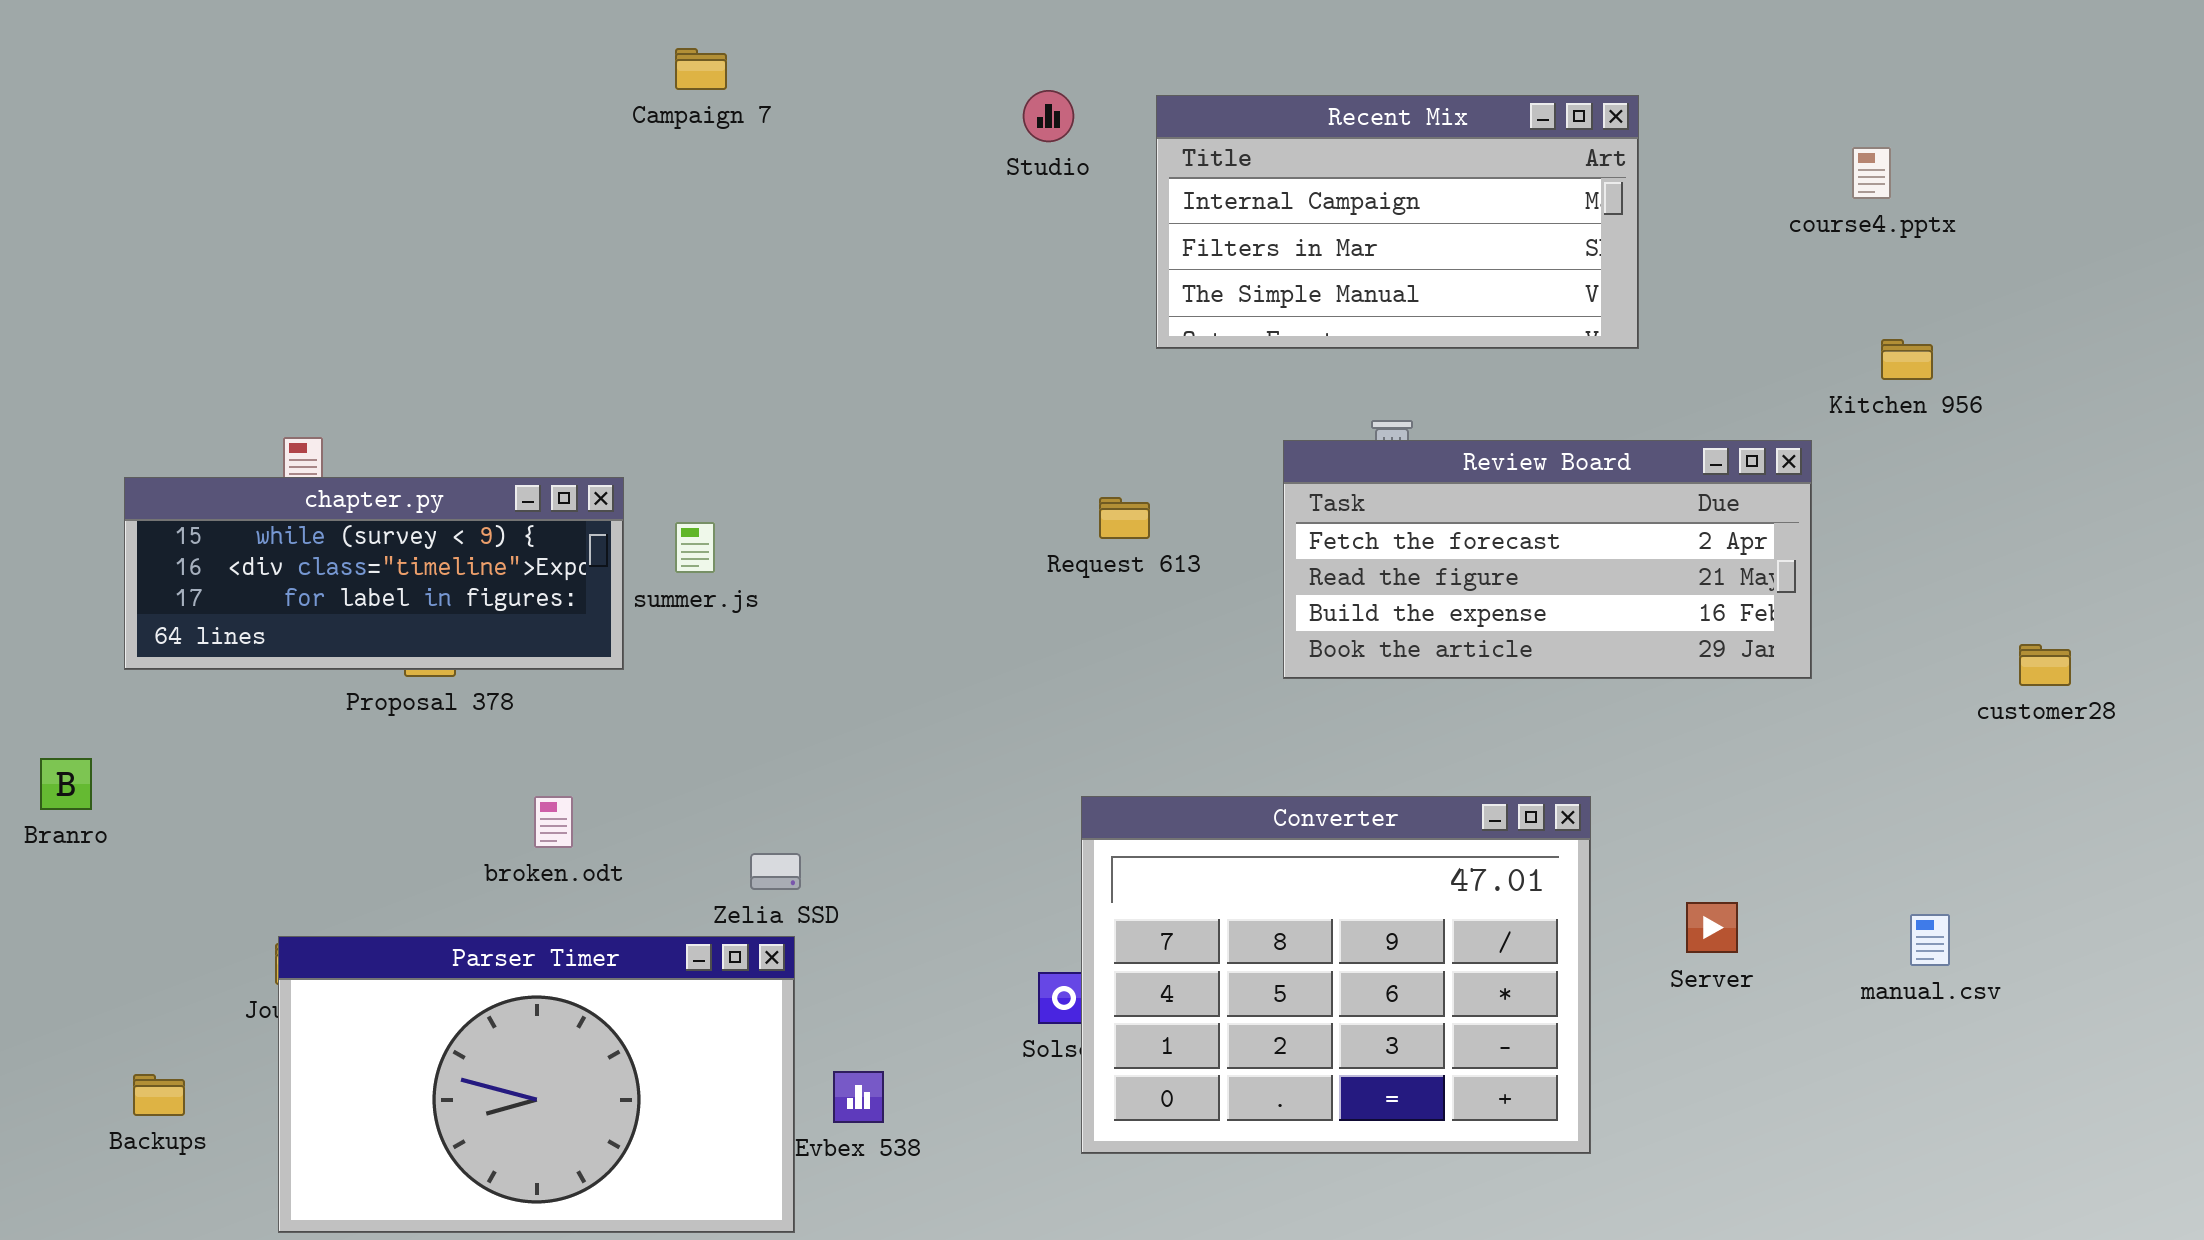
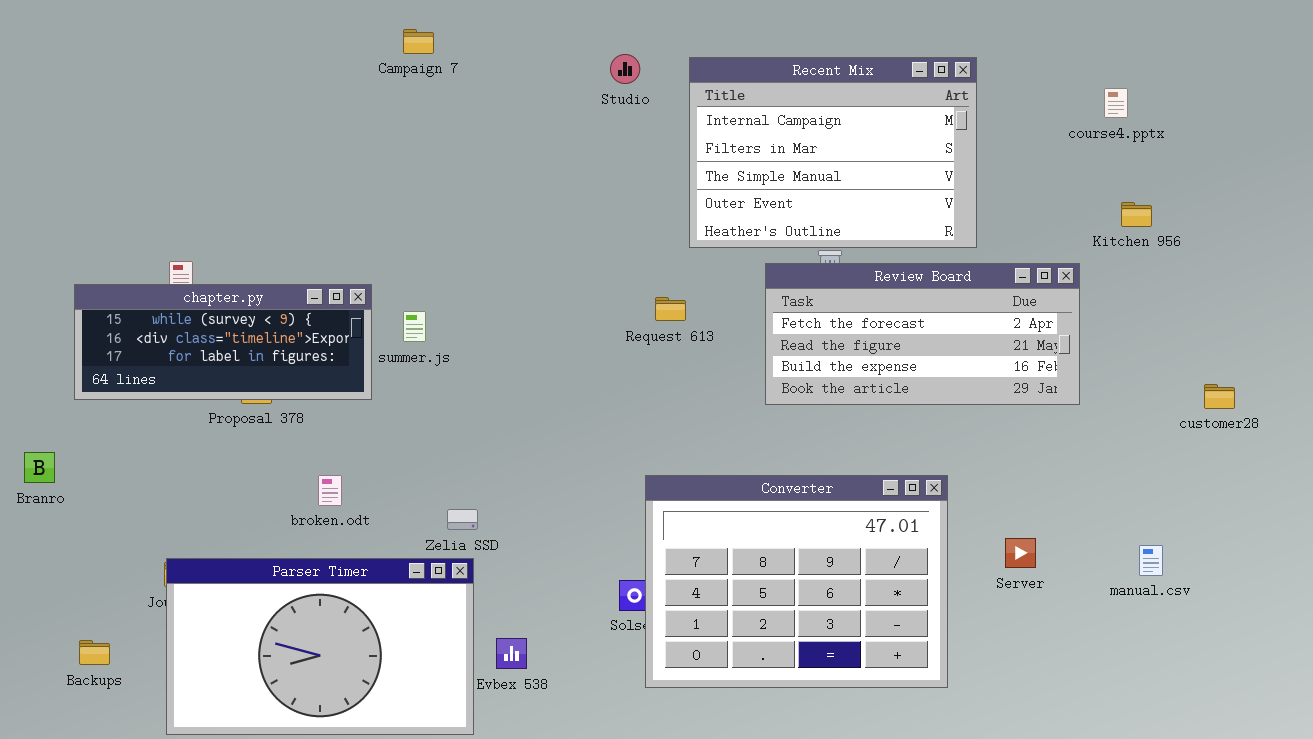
Recent Mix: [1156,95,1639,349] -> [689,57,977,248], resized

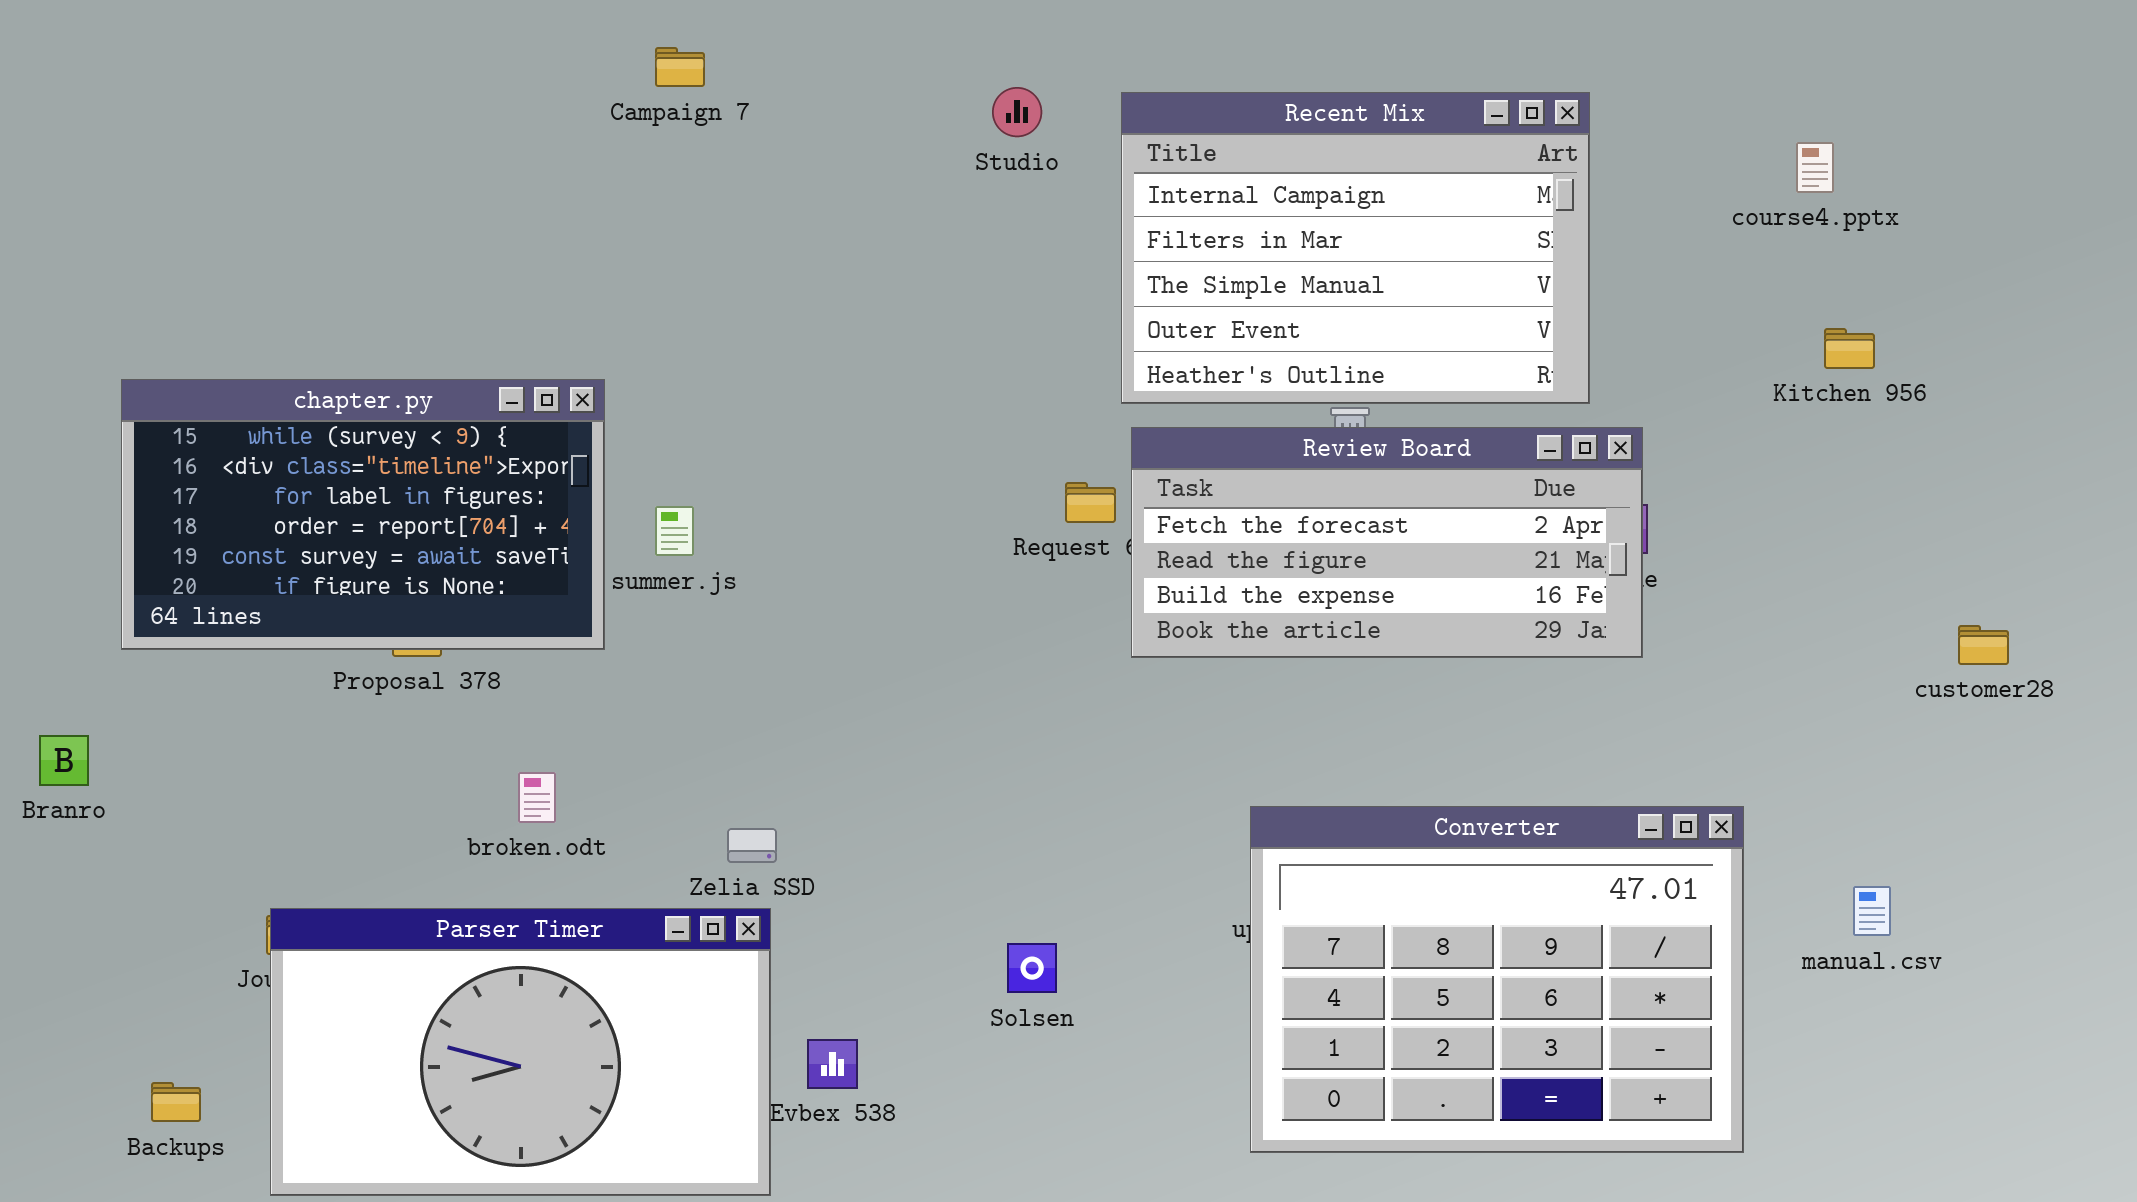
Review Board: [765,263,1080,405] -> [1131,427,1643,658], moved
chapter.py: [74,284,372,400] -> [121,379,605,650], resized
Converter: [645,475,948,688] -> [1250,806,1744,1153], moved
Backups: [79,640,110,665] -> [151,1082,201,1122], moved

